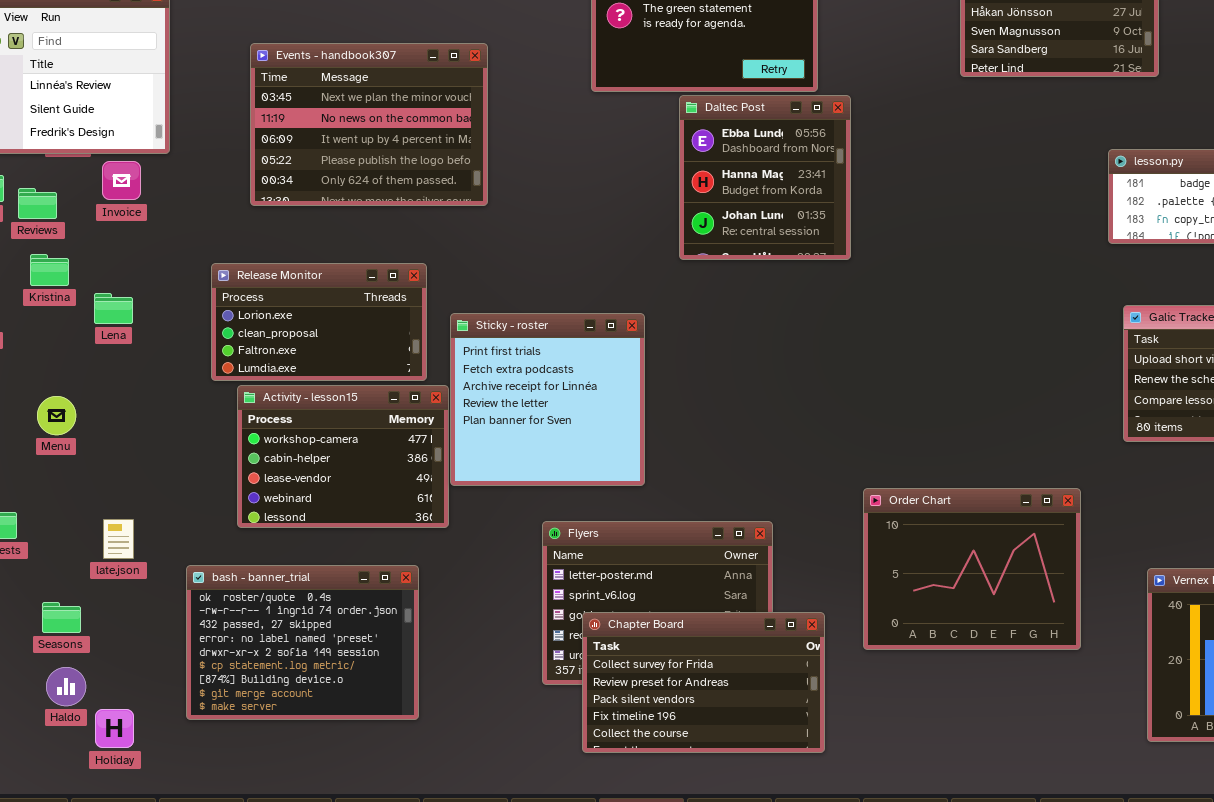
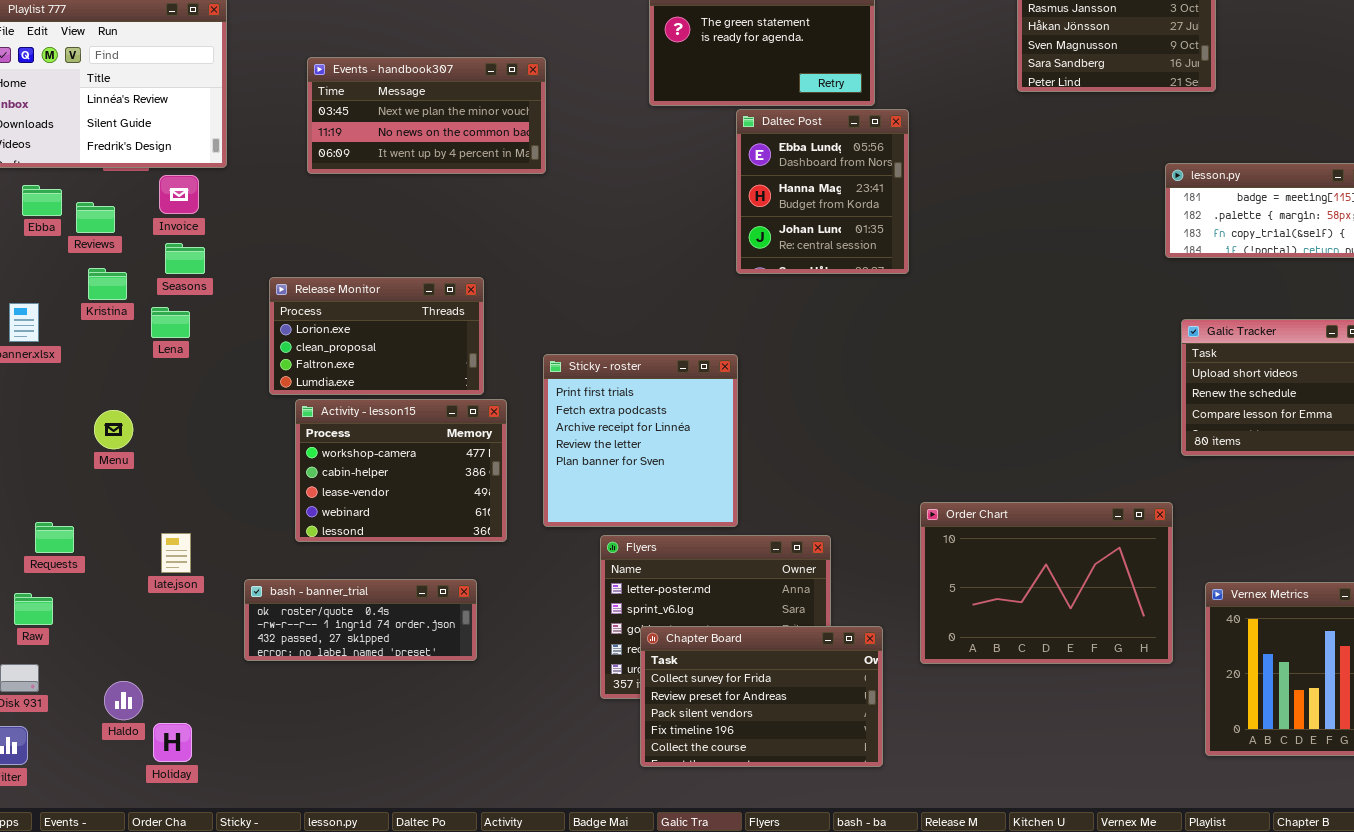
Events - handbook307: [250,43,488,206] -> [307,57,546,174], resized
Sticky - roster: [450,313,645,486] -> [543,354,738,527], moved
Order Chart: [863,488,1081,650] -> [920,502,1173,664], resized
bash - banner_trial: [186,565,419,720] -> [244,579,477,661], resized
Seasons: [42,602,81,633] -> [165,243,205,274], moved

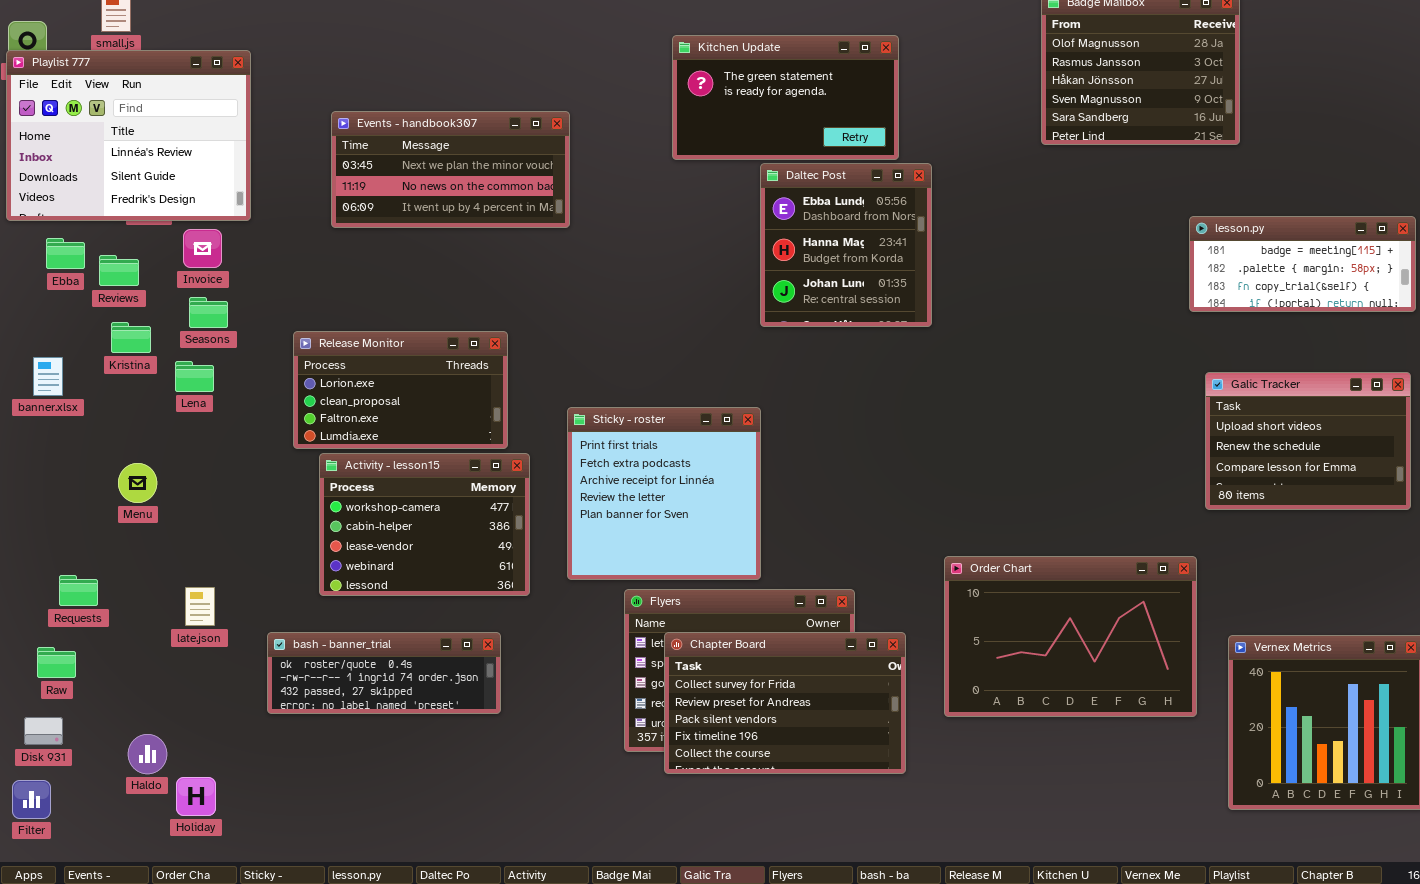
Chapter Board: [640,626,883,767] -> [664,632,906,774], moved

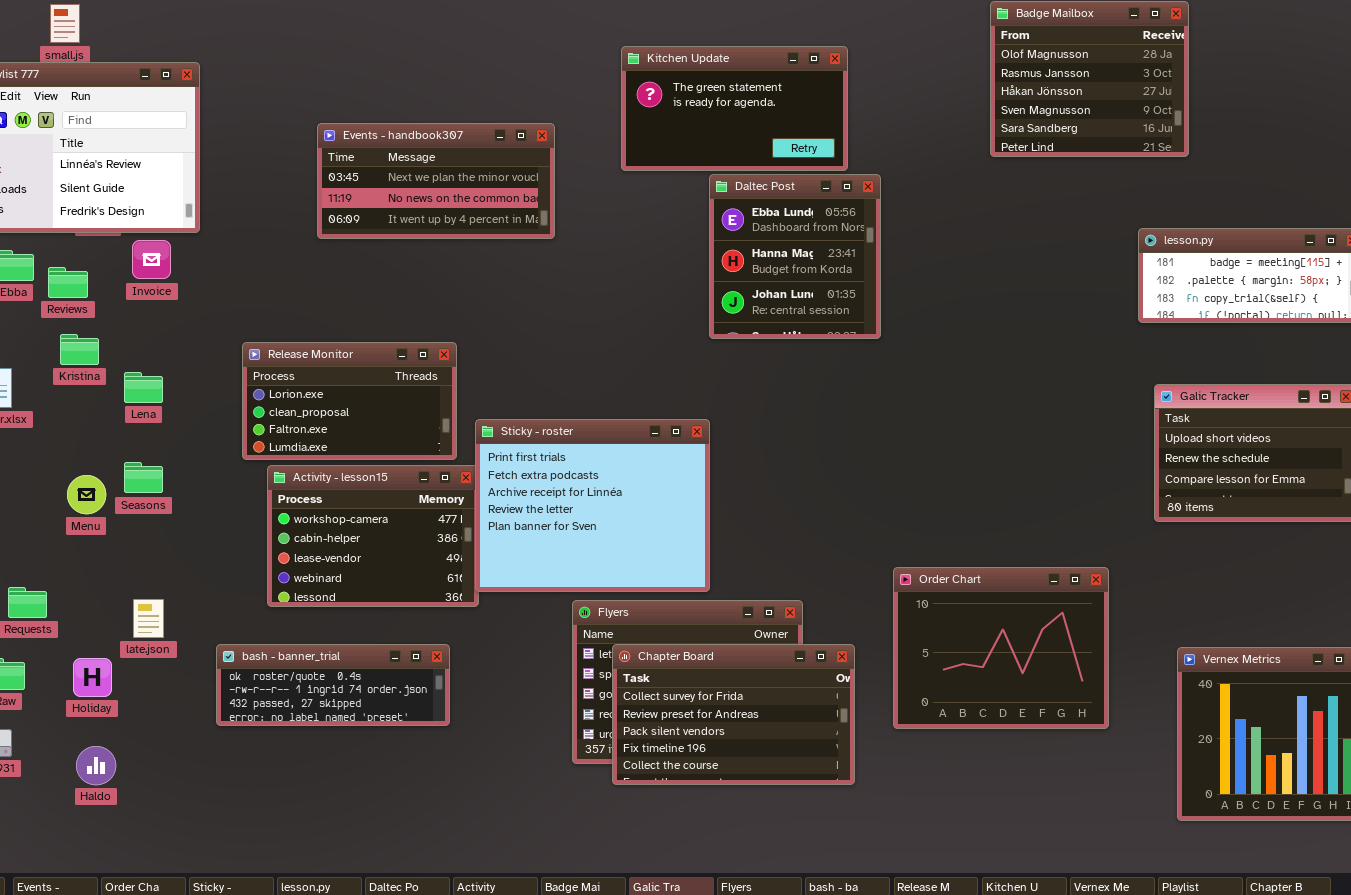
Events - handbook307: [331,111,570,228] -> [317,123,555,239], moved
Seasons: [189,297,228,328] -> [124,462,163,493], moved
Sticky - roster: [567,407,761,580] -> [475,419,710,592], resized
Order Chart: [944,556,1197,717] -> [893,567,1109,729], resized
Holiday: [176,777,216,816] -> [73,658,112,697], moved

